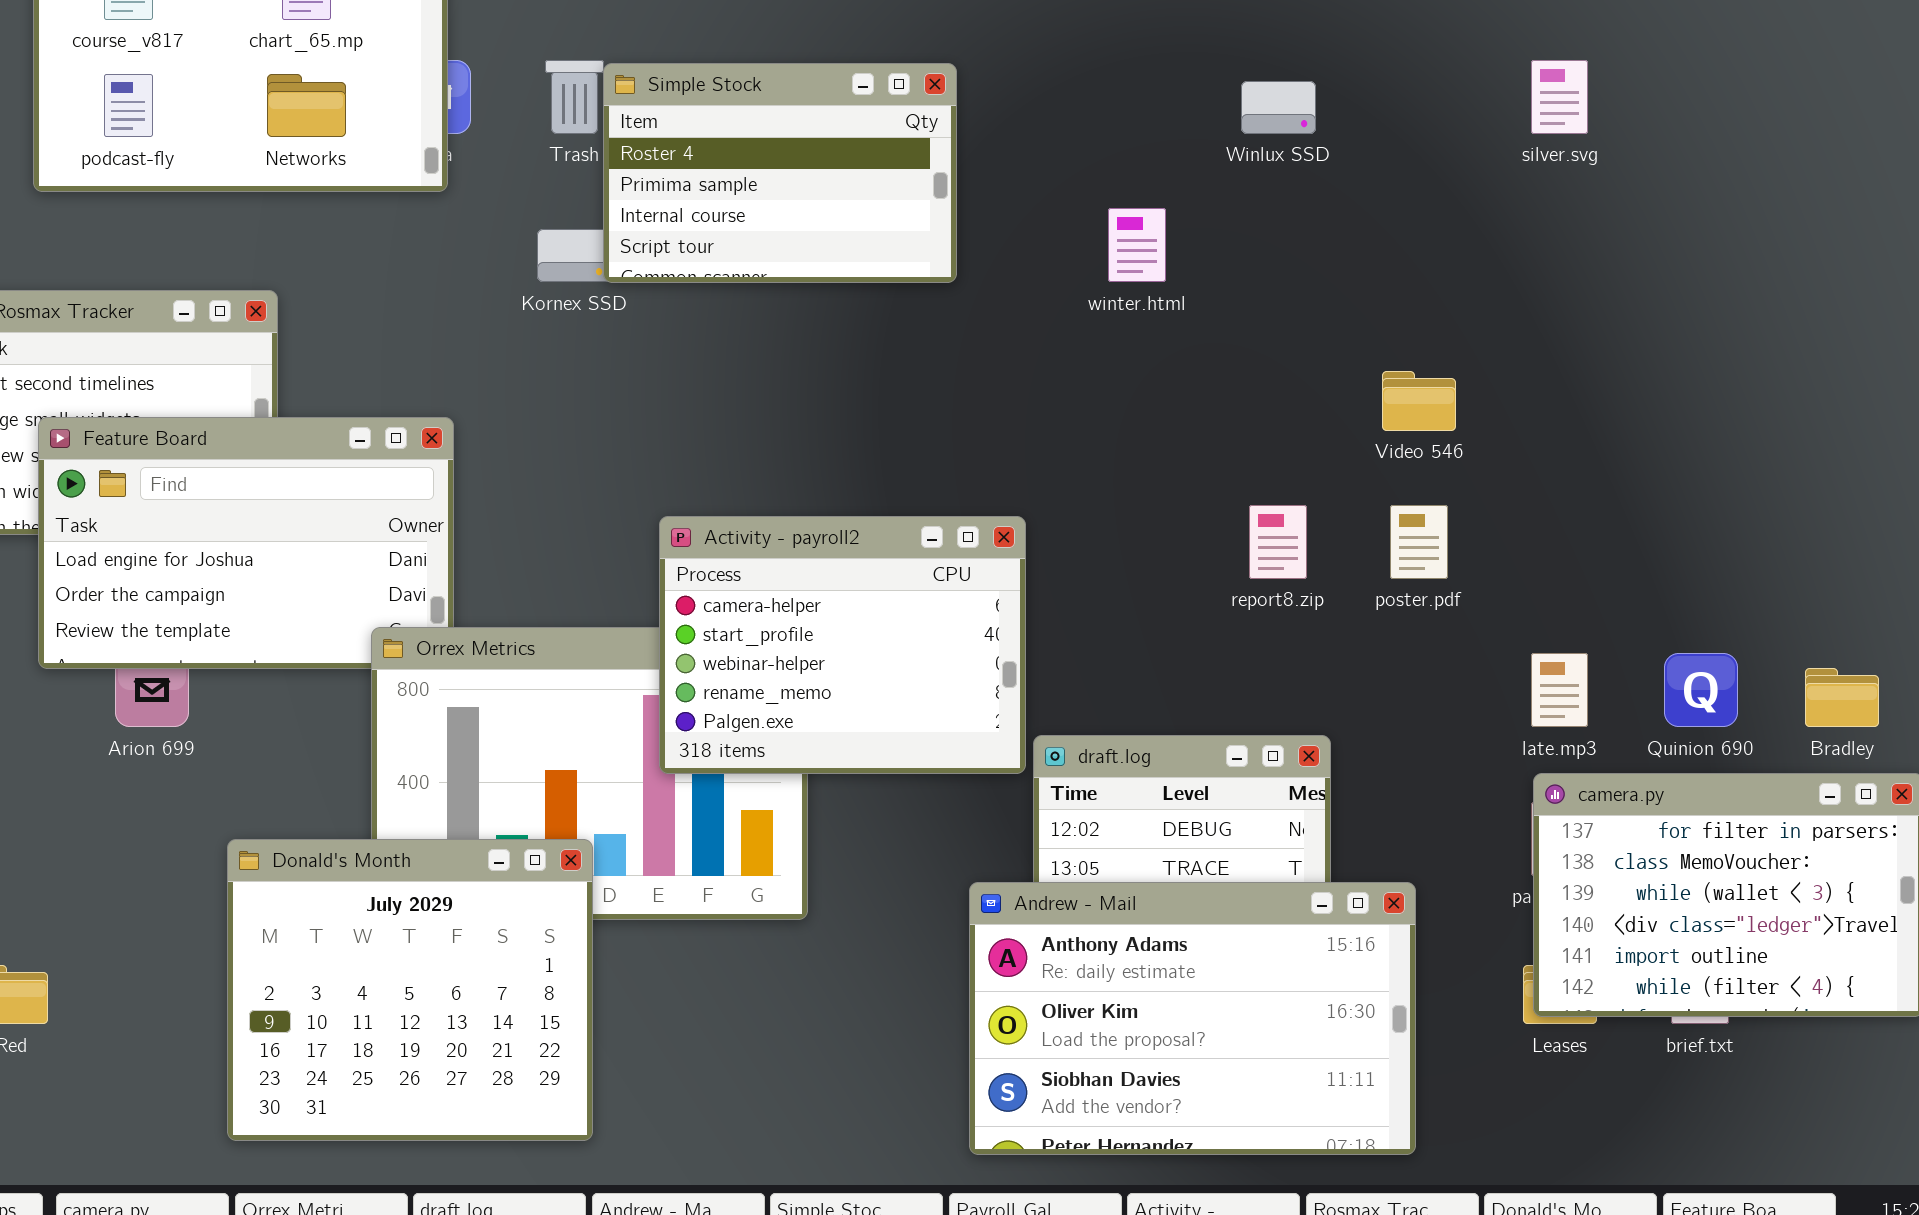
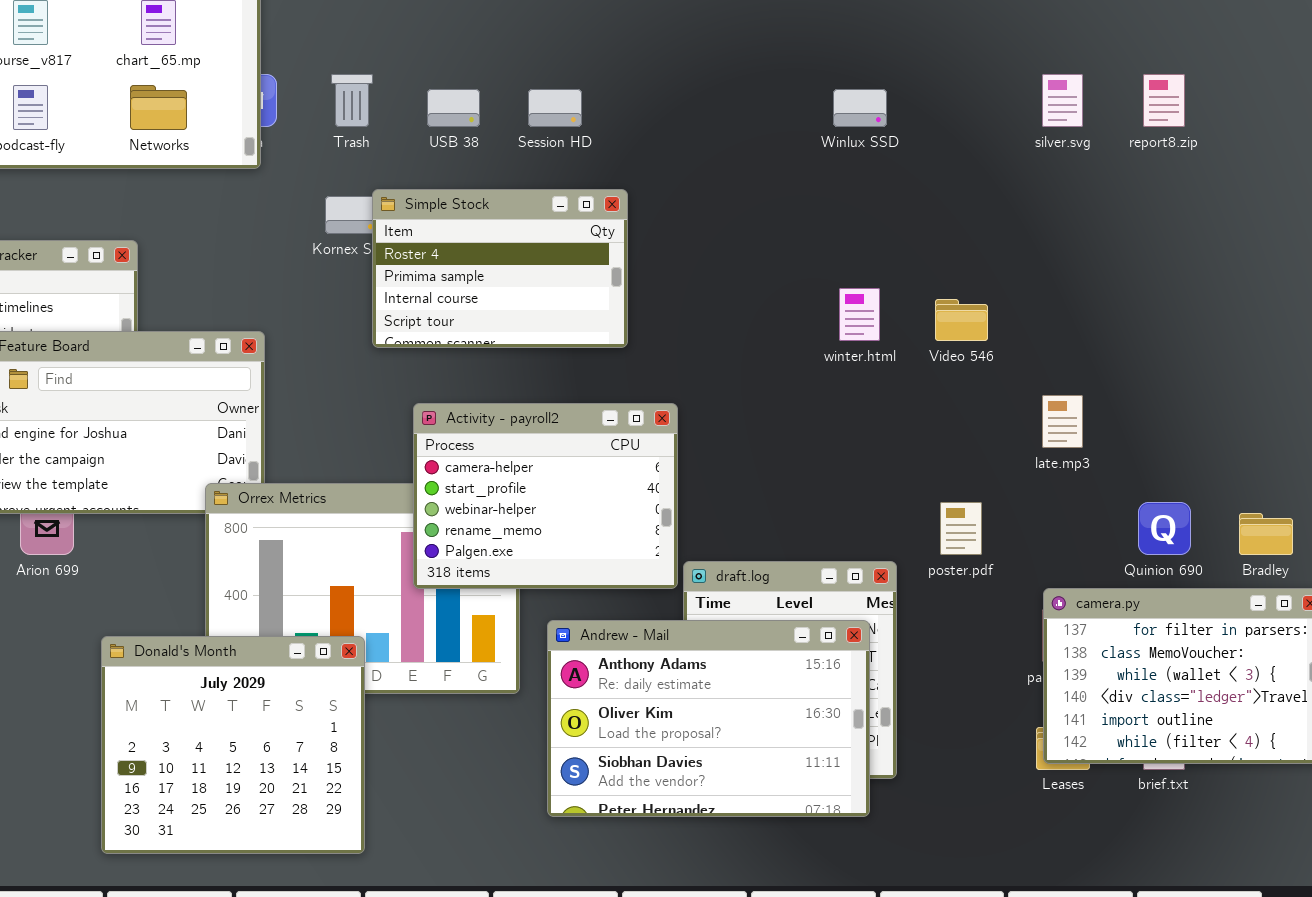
Simple Stock: [603,63,957,283] -> [372,189,628,348], moved
winter.html: [1108,208,1166,282] -> [839,288,880,341], moved
report8.zip: [1249,505,1307,579] -> [1143,74,1185,127], moved
poster.pdf: [1390,505,1448,579] -> [940,502,982,555], moved
late.mp3: [1531,653,1588,727] -> [1042,395,1083,448], moved
Andrew - Mail: [969,882,1416,1155] -> [547,620,870,817], moved

